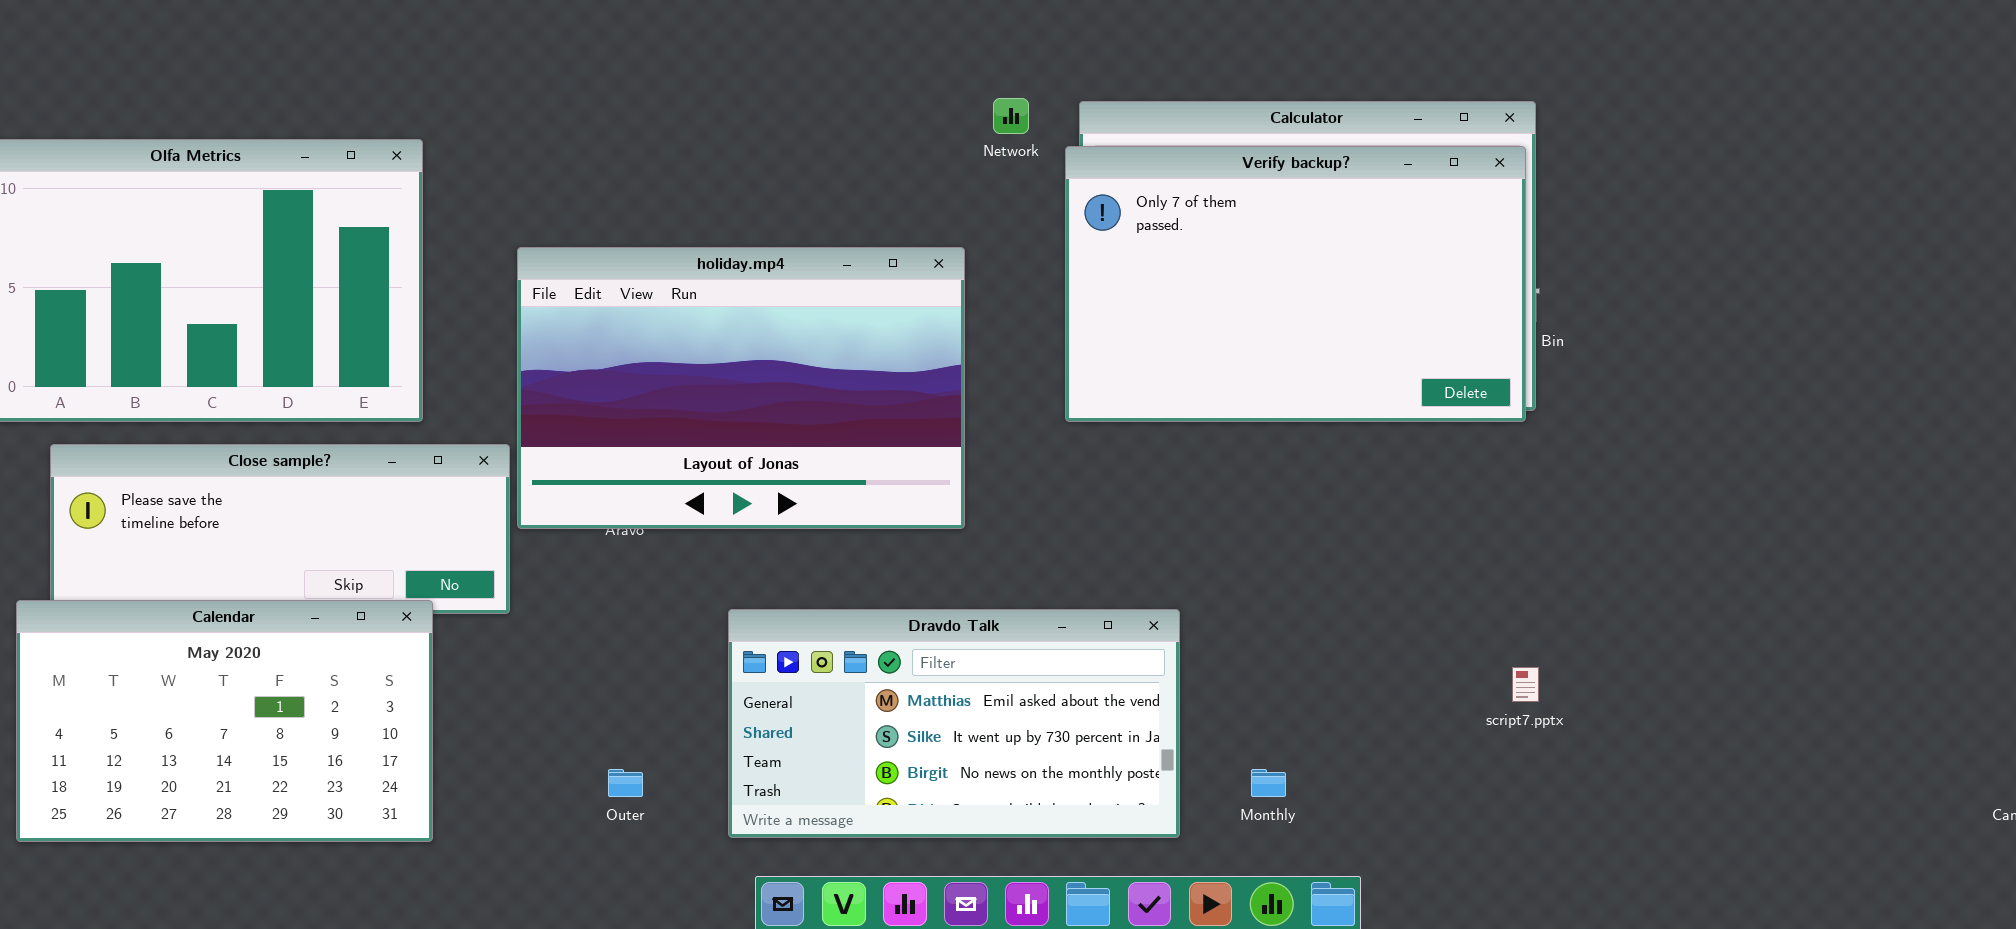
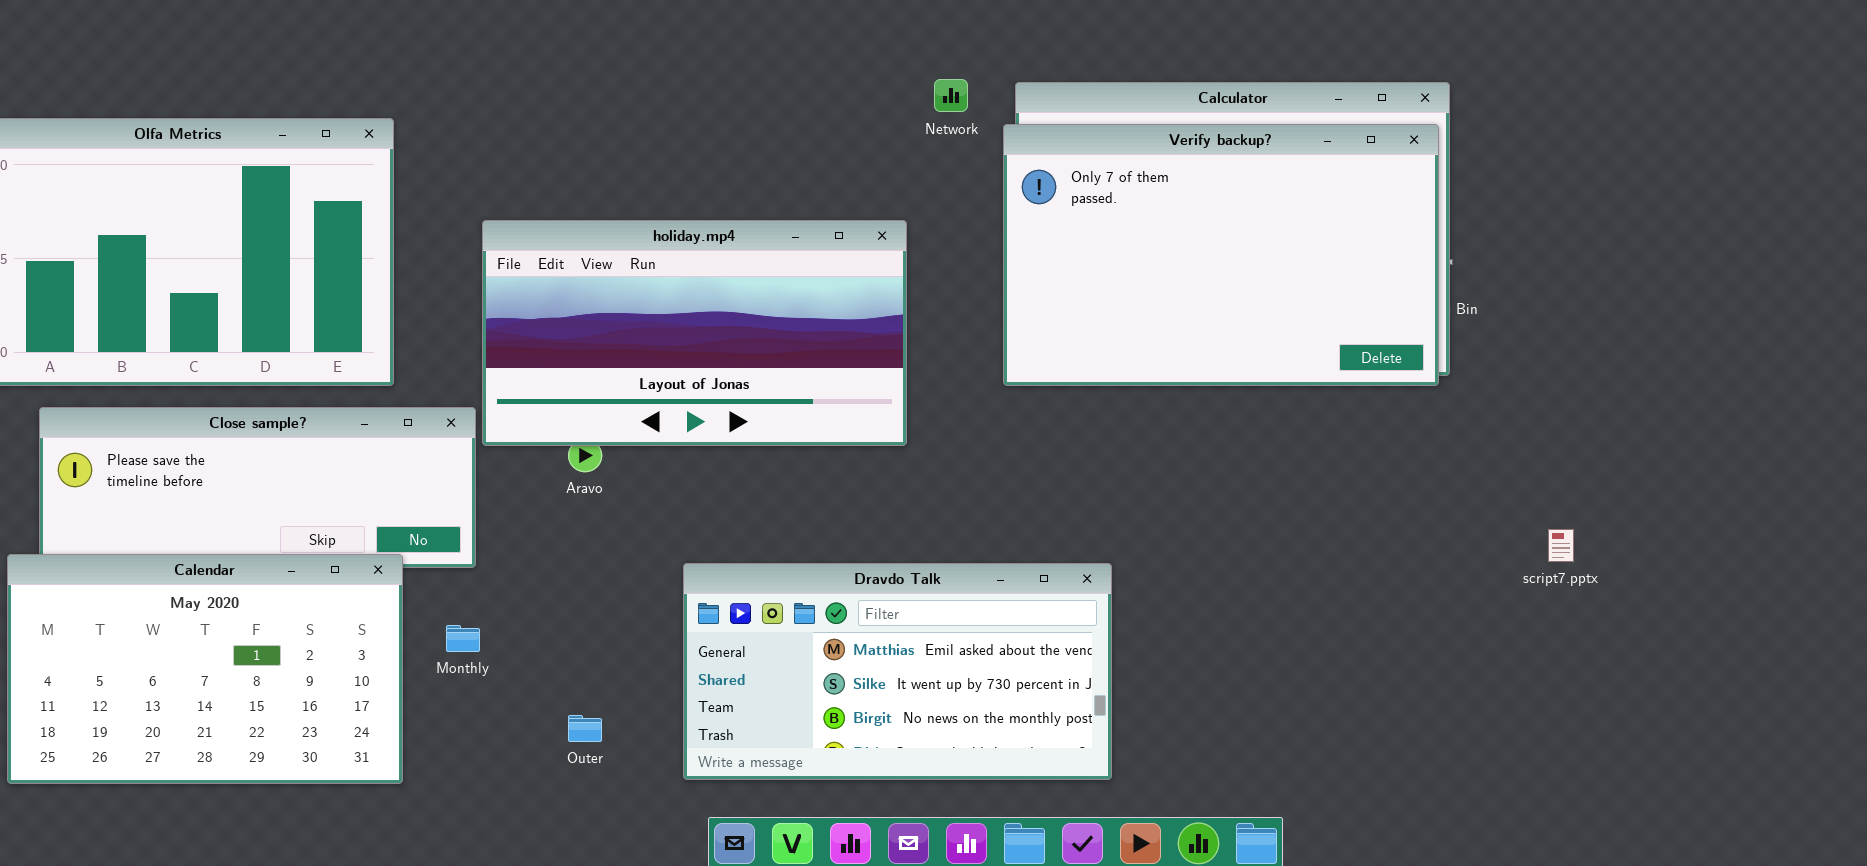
holiday.mp4: [517,247,965,529] -> [482,220,907,446], resized
script7.pptx: [1512,667,1539,702] -> [1548,529,1574,562], moved
Monthly: [1251,769,1286,797] -> [446,625,480,652], moved

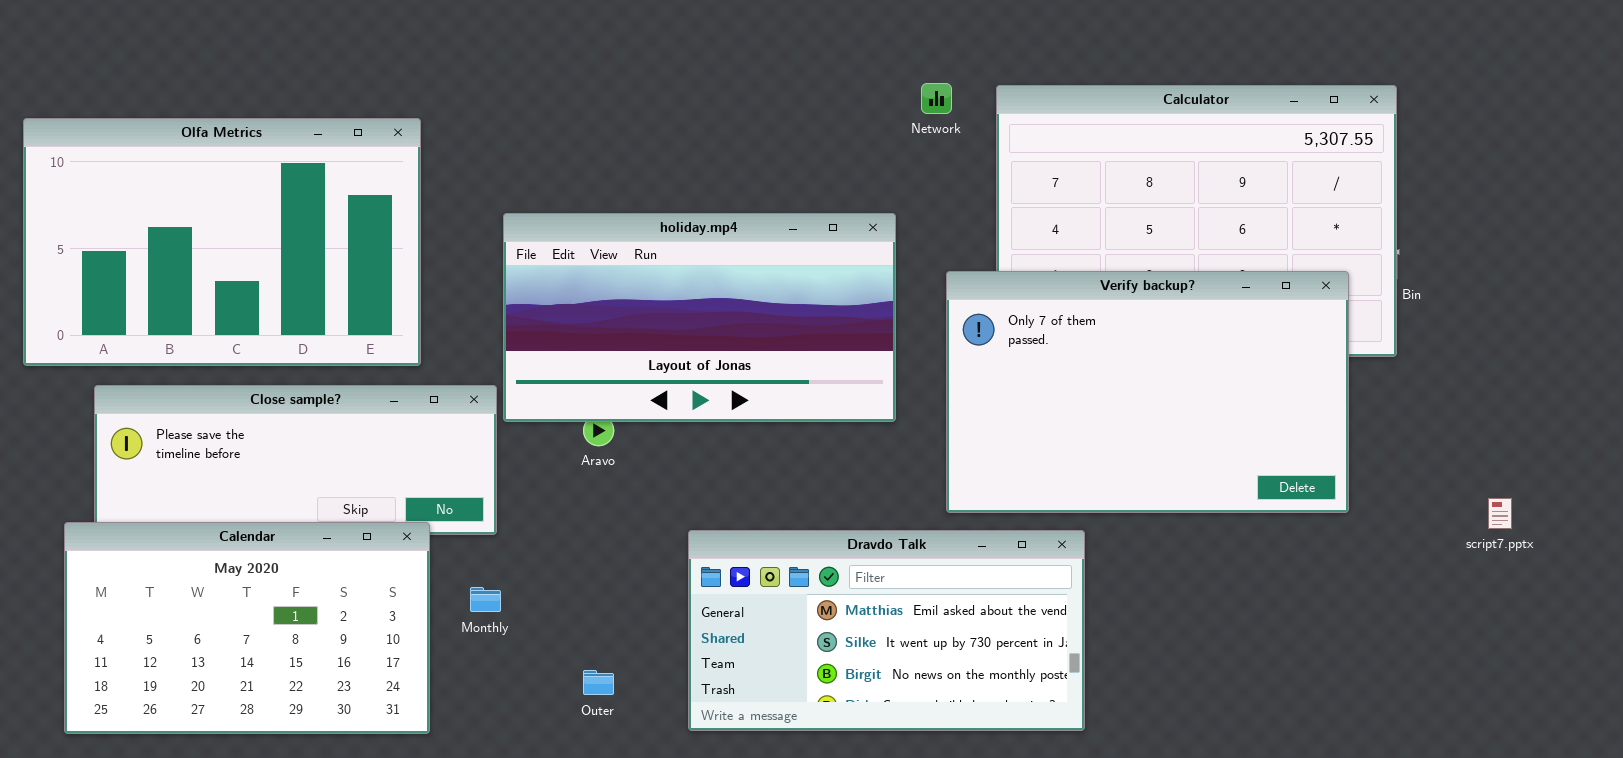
Verify backup?: [1003,124,1439,386] -> [946,271,1349,513], moved

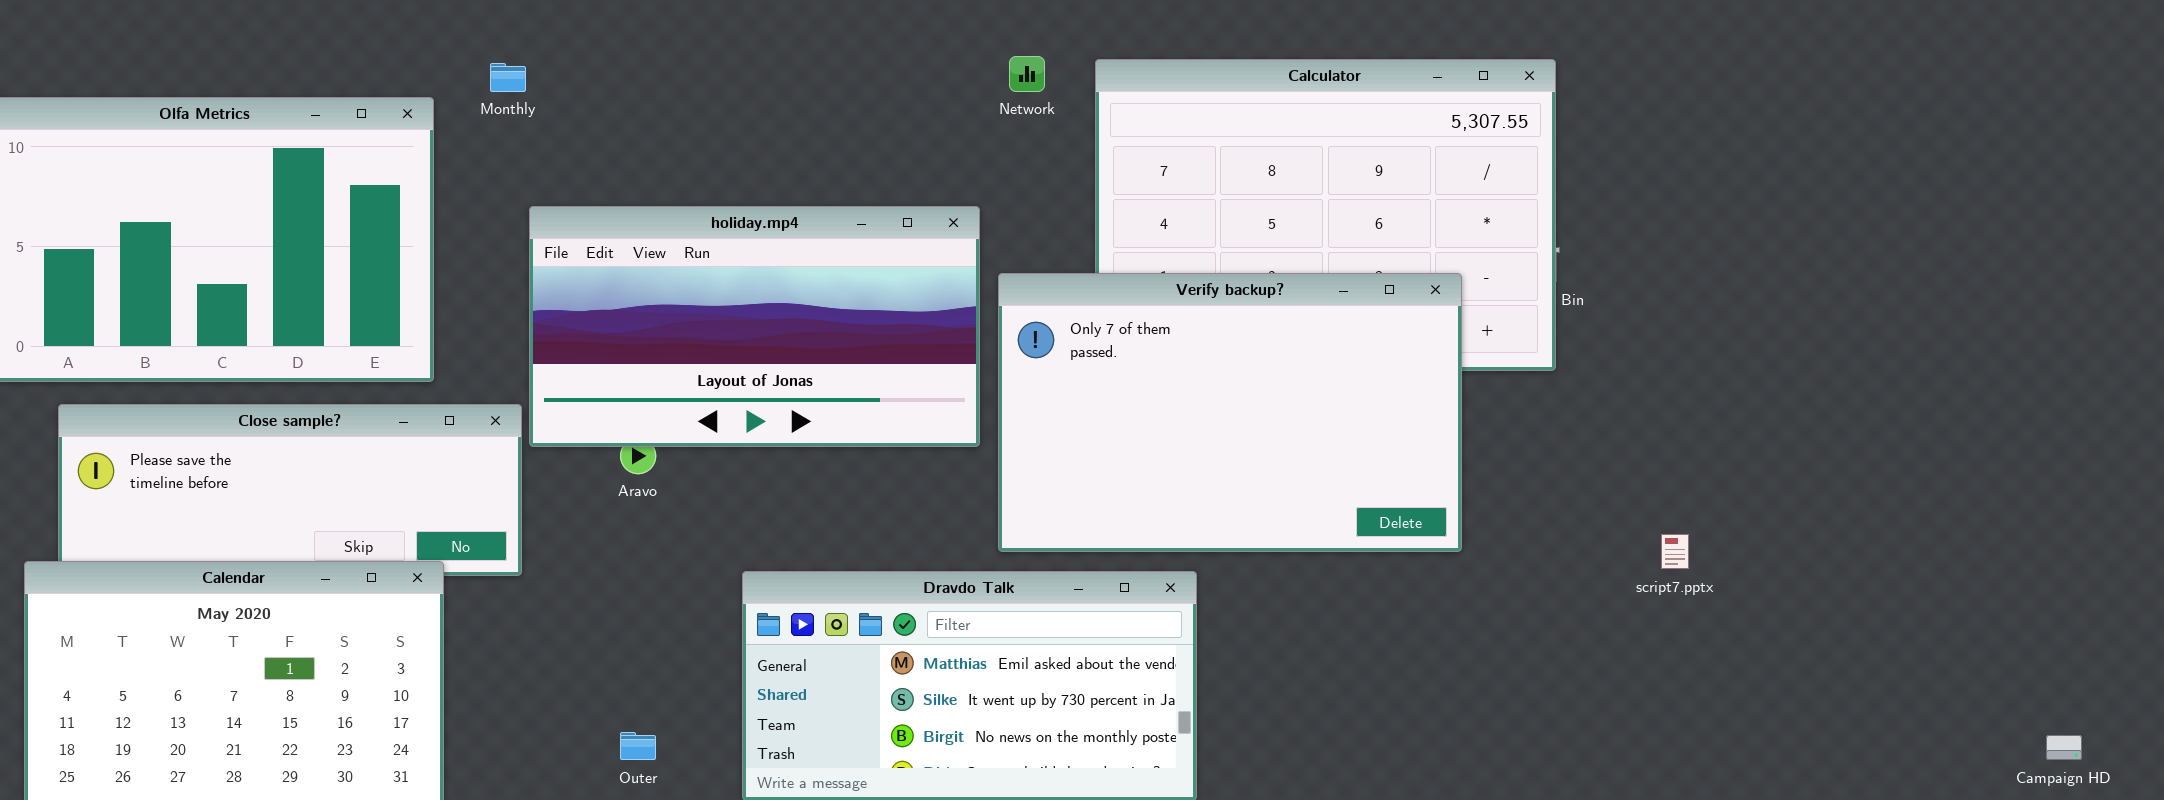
Verify backup?: [946,271,1349,513] -> [998,273,1462,552], moved
Monthly: [470,587,501,612] -> [490,63,526,92], moved

